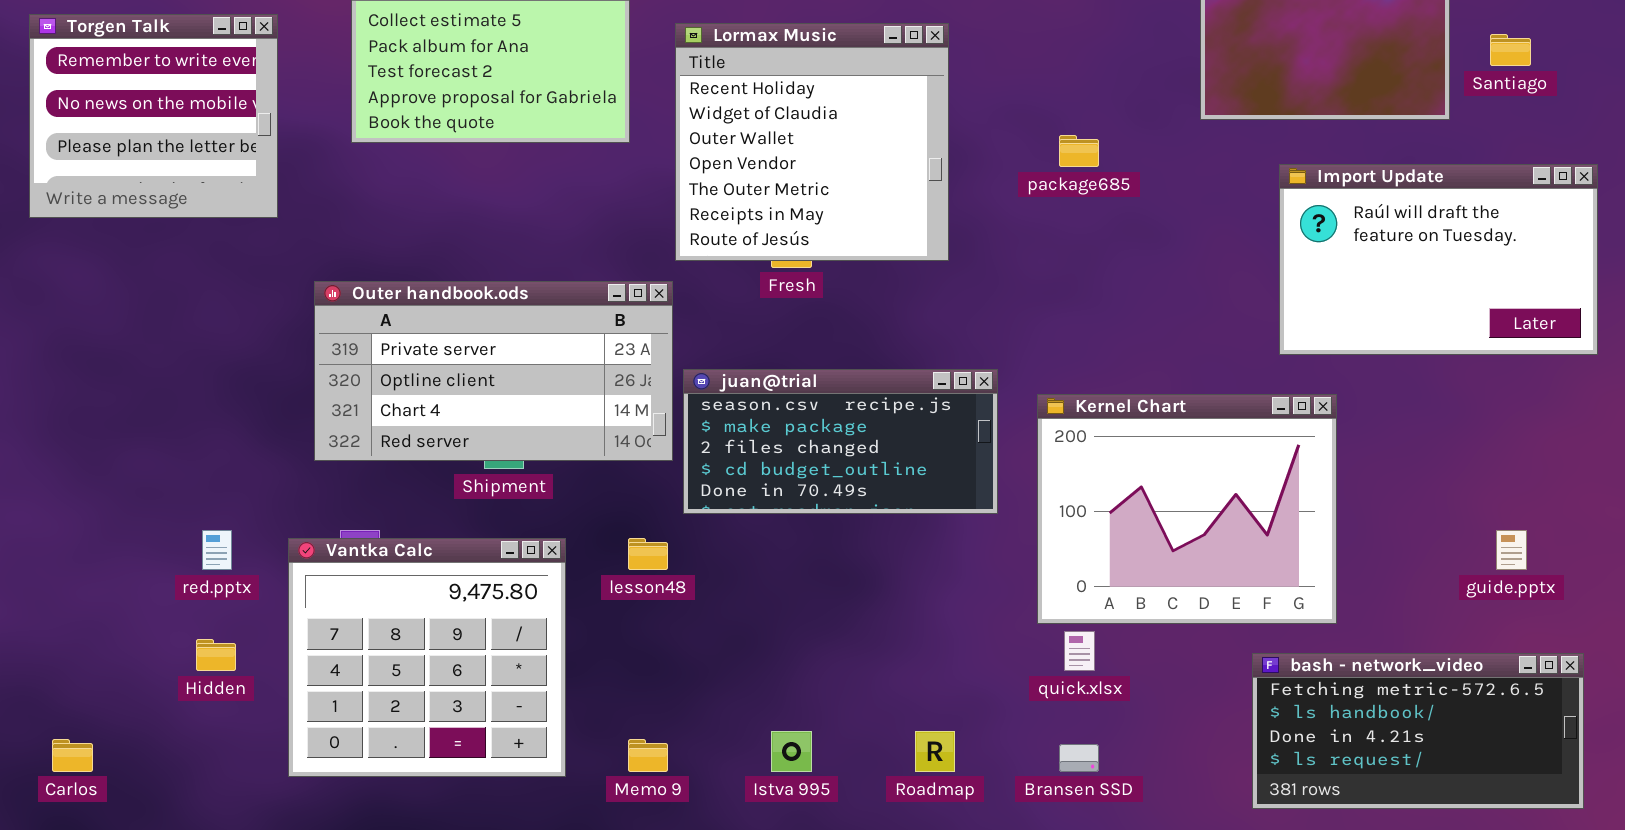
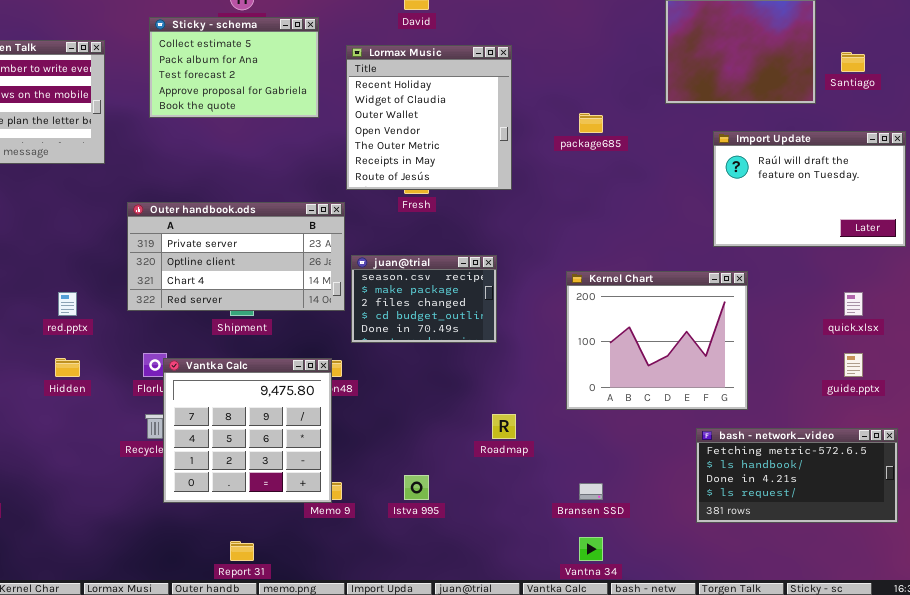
juan@trial: [683,369,998,514] -> [351,255,497,343], resized
red.pptx: [202,530,232,570] -> [58,292,77,316], moved
Vantka Calc: [288,538,566,777] -> [163,358,332,503], moved
quick.xlsx: [1064,631,1095,671] -> [844,292,863,316], moved
Hidden: [196,639,236,671] -> [55,358,80,377], moved
Roadmap: [915,731,955,772] -> [492,414,516,439], moved

